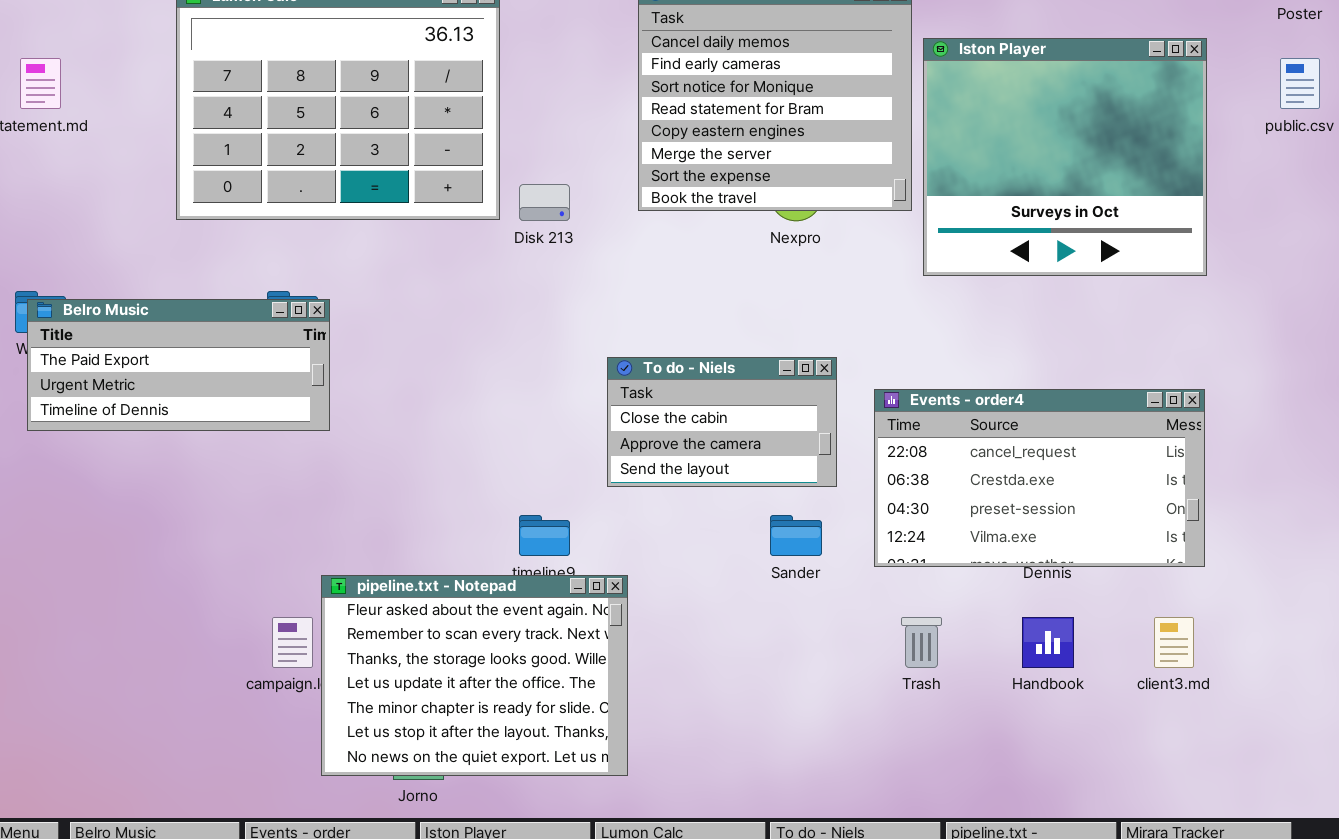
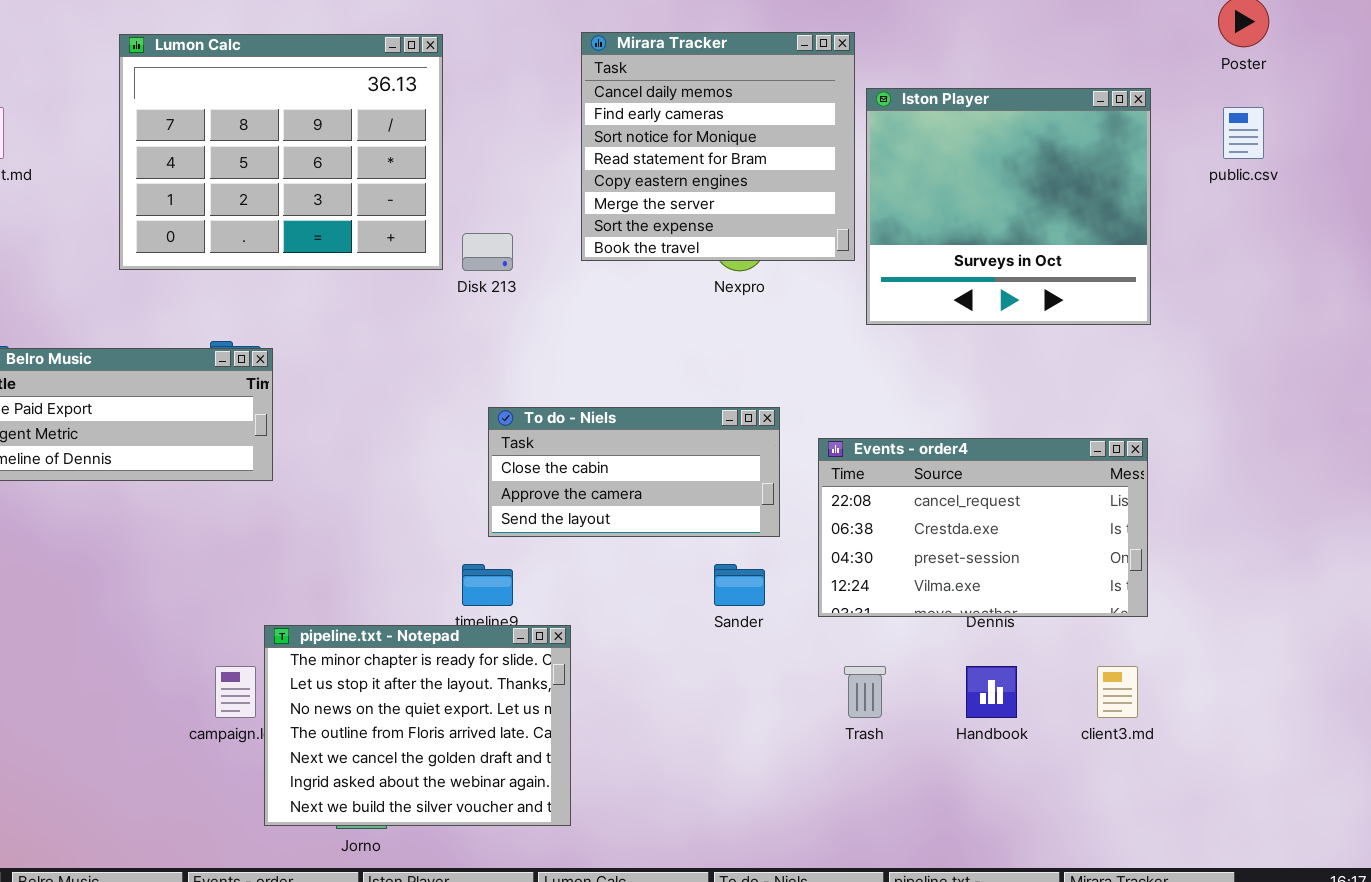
To do - Niels: [607,357,837,487] -> [488,407,780,537], resized
pipeline.txt - Notepad: [321,575,628,776] -> [264,625,571,826], scrolled down 4 rows

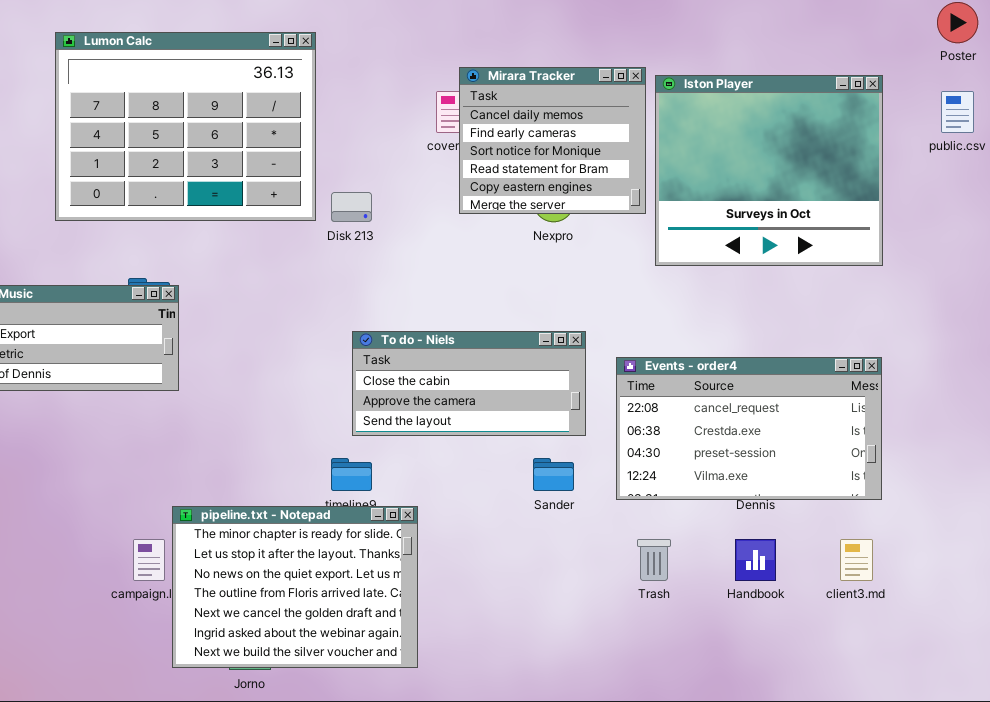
Mirara Tracker: [581,32,855,261] -> [459,67,646,214], resized

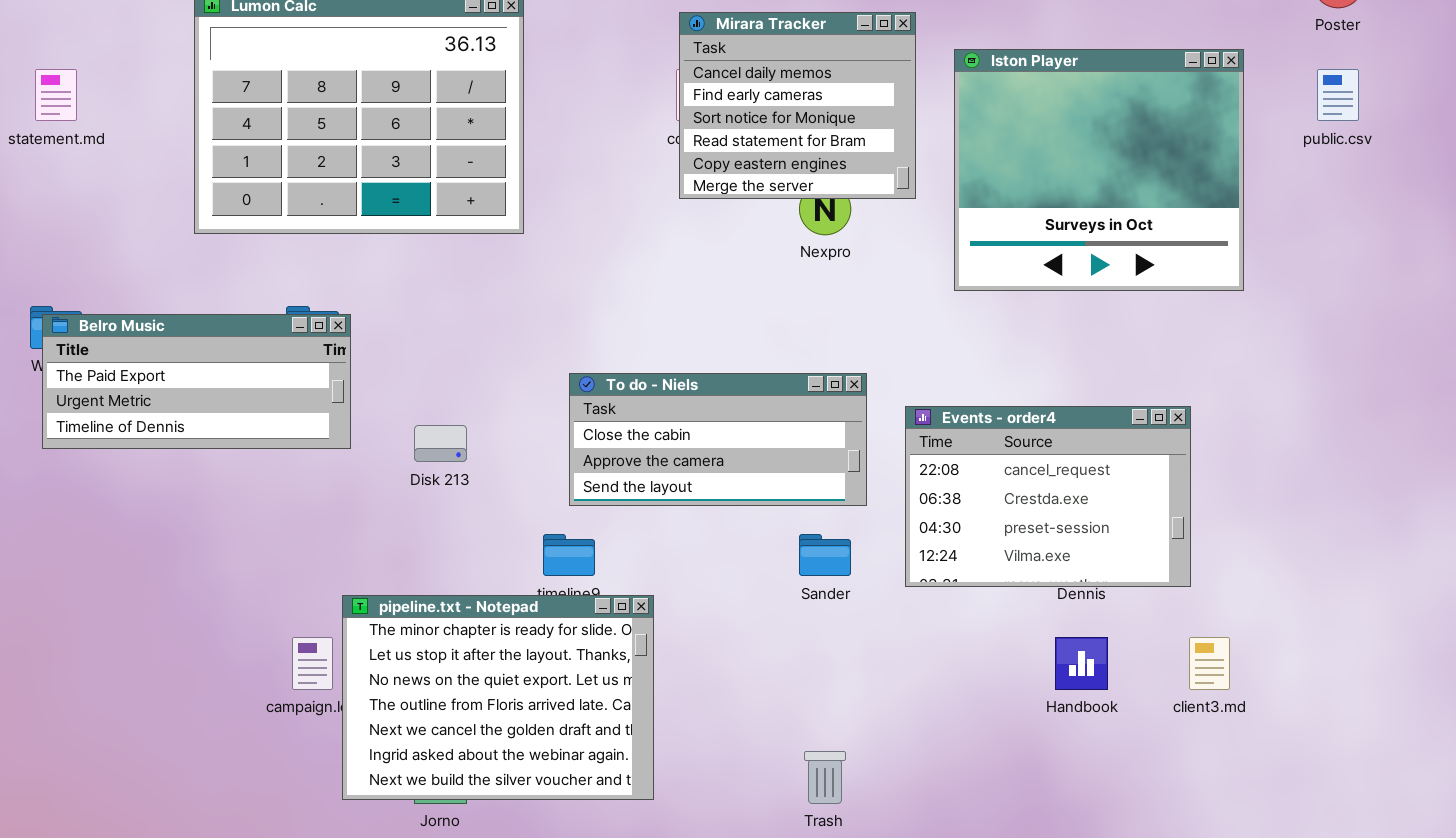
Mirara Tracker: [459,67,646,214] -> [679,12,916,199], moved
Disk 213: [331,192,372,222] -> [414,425,467,462], moved
Events - order4: [616,357,882,500] -> [905,406,1191,587], resized
Trash: [637,539,671,581] -> [804,751,846,804], moved

